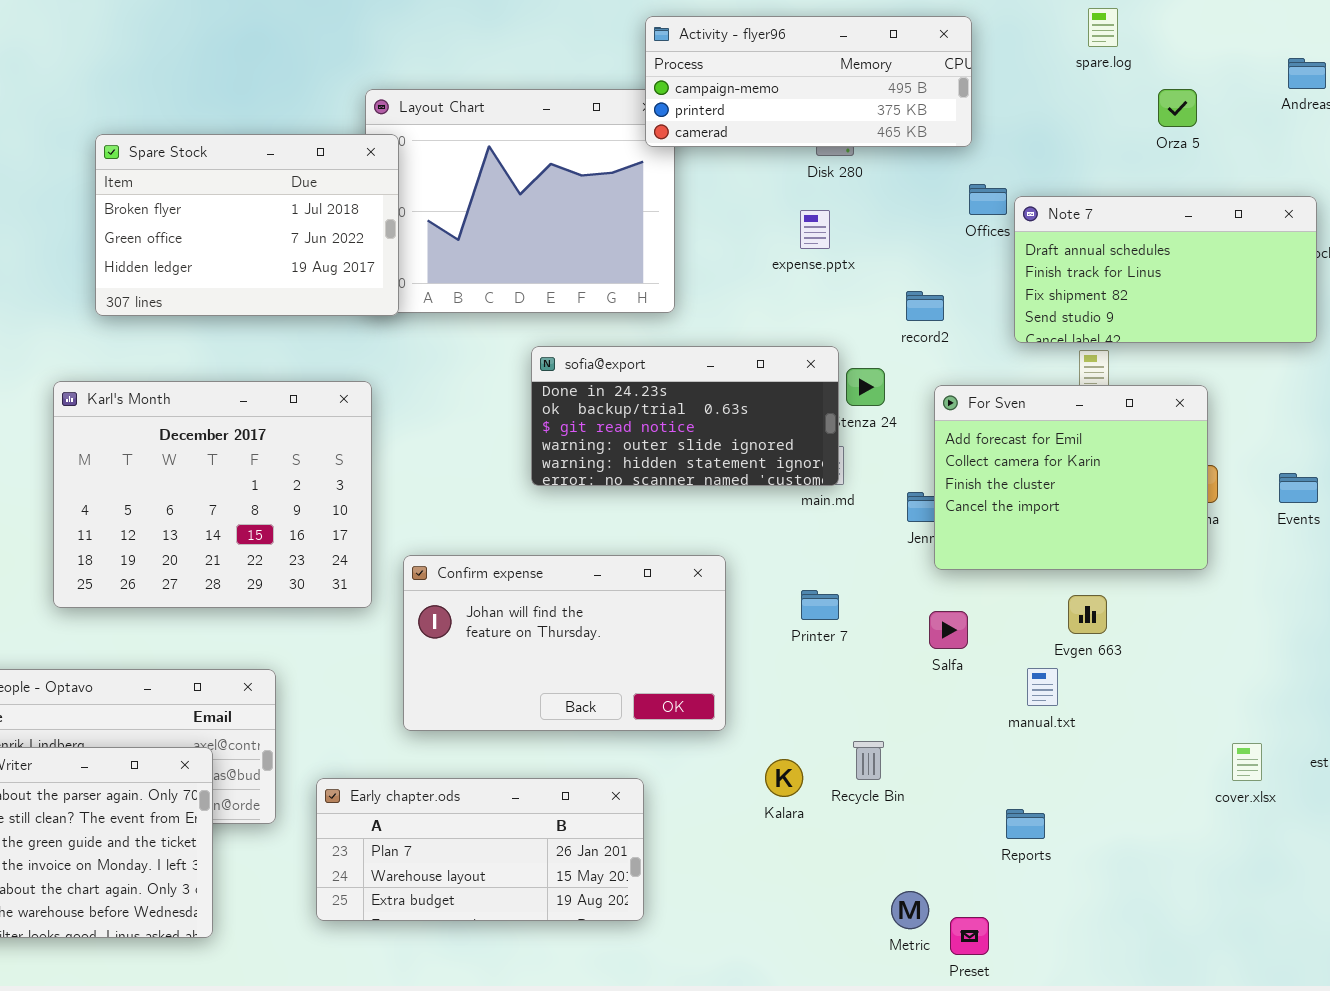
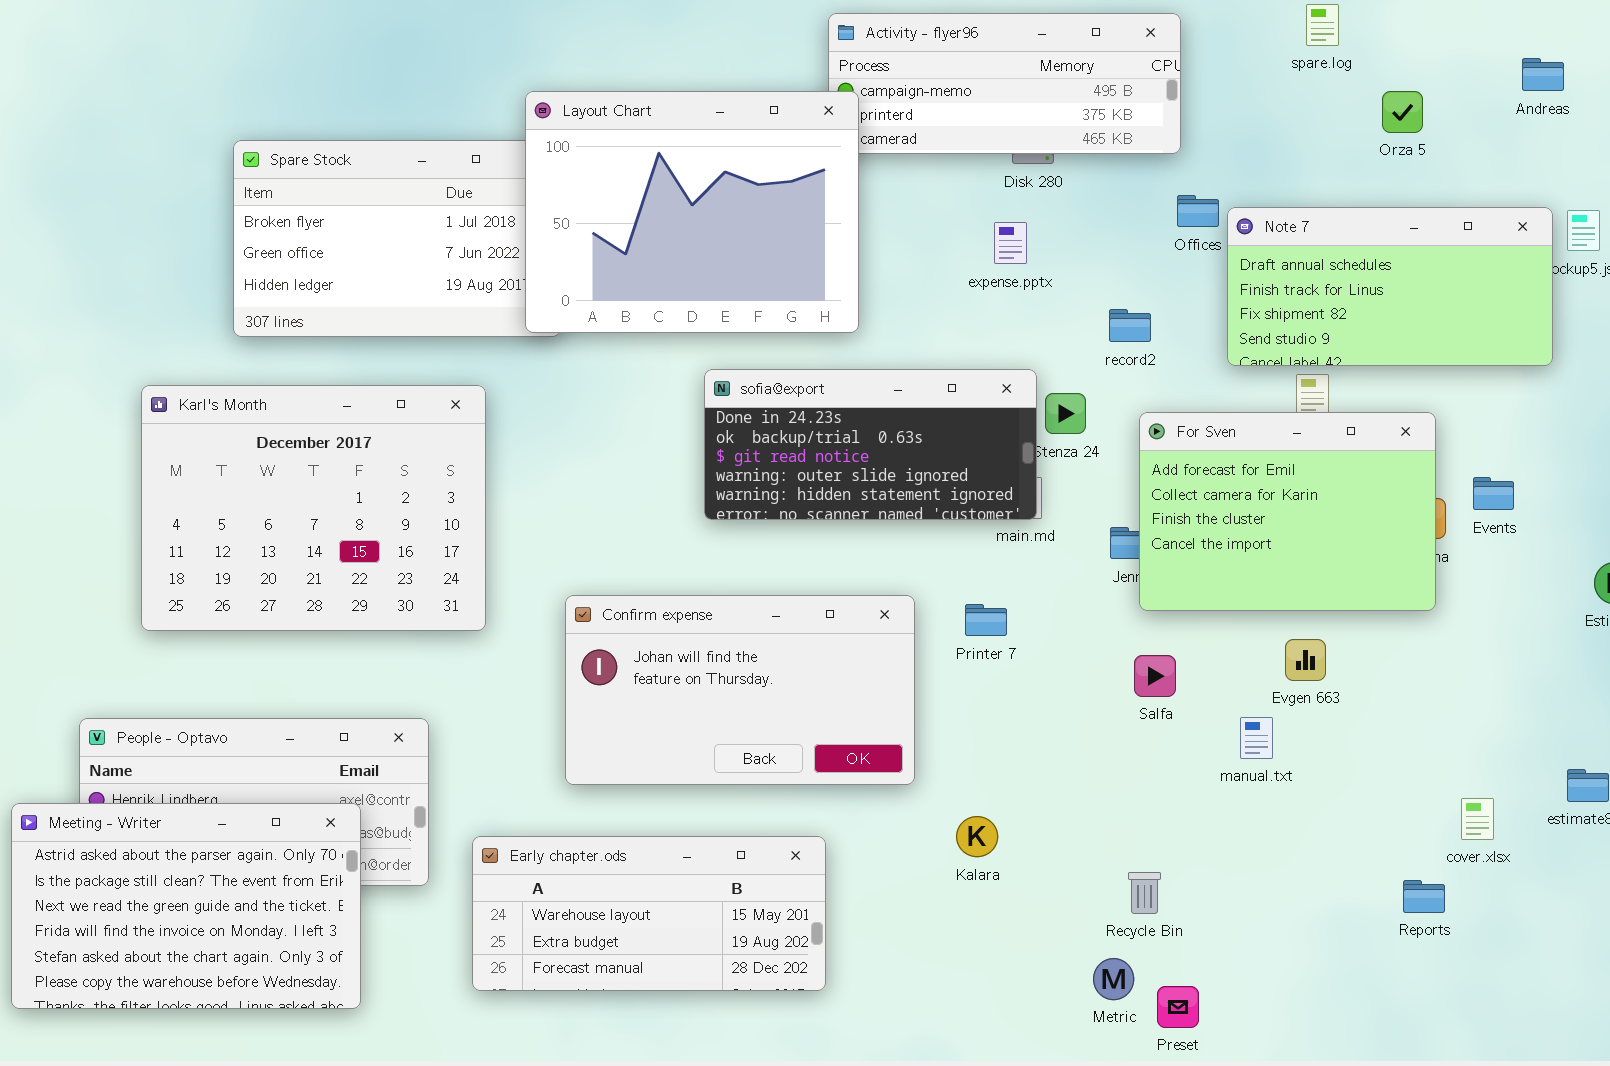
Layout Chart: [365,89,675,313] -> [525,91,859,333], raised
Karl's Month: [53,381,372,608] -> [141,385,486,631], moved
Events: [1279,473,1318,503] -> [1473,477,1514,510], moved
Printer 7: [801,590,839,620] -> [965,604,1007,636], moved
Recycle Bin: [853,741,884,780] -> [1128,872,1161,914], moved
Early chapter.ods: [316,778,644,921] -> [472,836,826,991], scrolled down 1 row
Reports: [1006,809,1045,839] -> [1403,880,1445,913], moved

